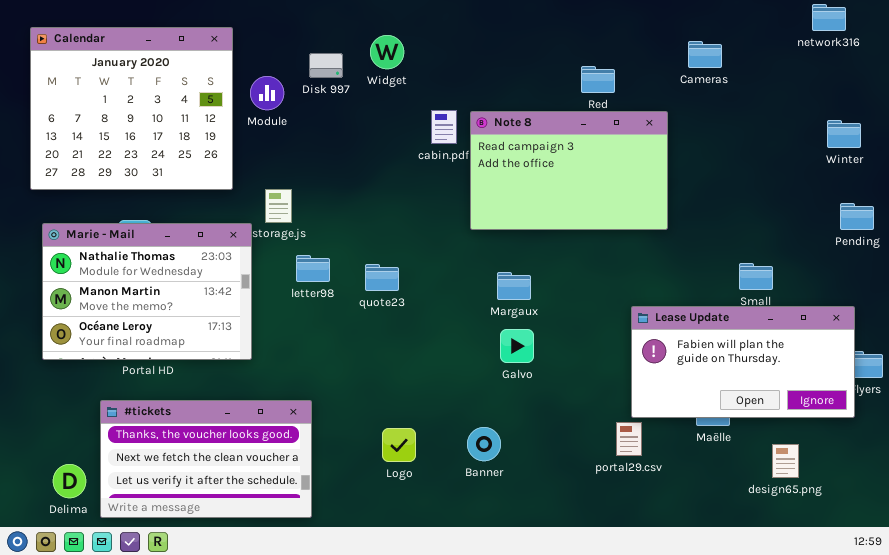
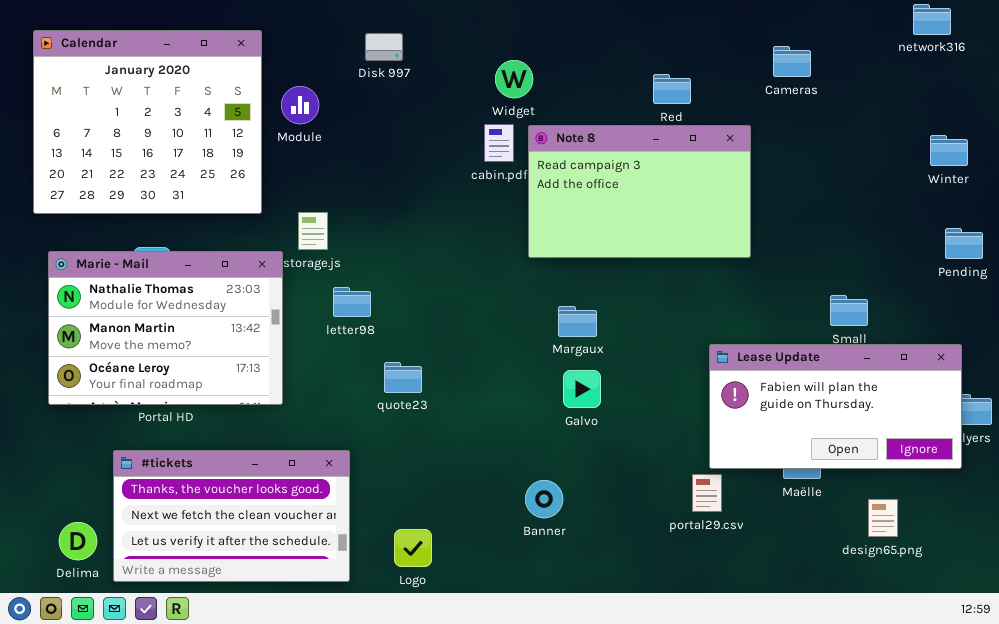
Widget: [370,35,404,69] -> [495,60,533,98], moved
Disk 997: [309,53,343,78] -> [365,33,403,61], moved
quote23: [365,264,399,291] -> [384,362,422,393], moved
Logo: [382,428,416,462] -> [394,529,432,567], moved

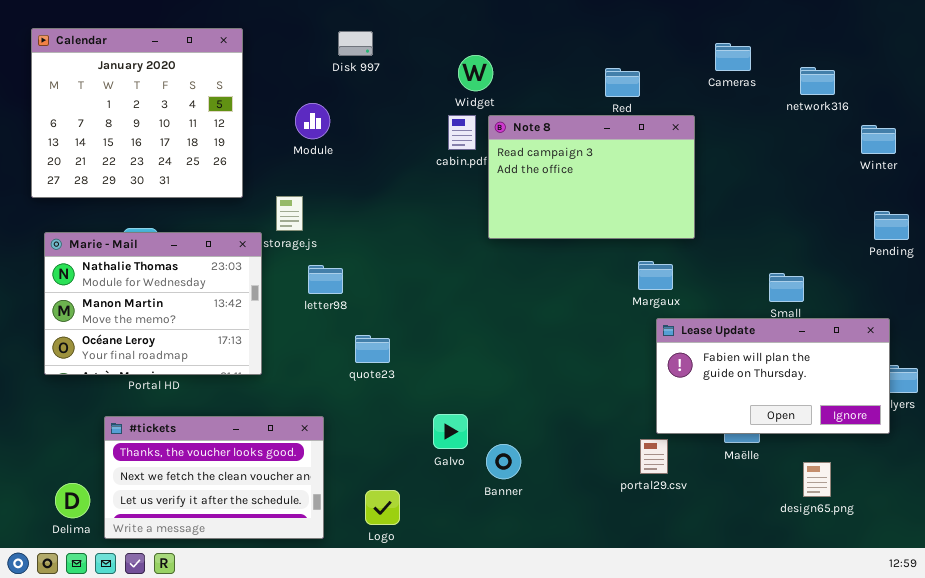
network316: [913,4,951,35] -> [800,67,835,95], moved
Module: [281,86,319,124] -> [295,103,330,139], moved
Margaux: [558,306,597,337] -> [638,261,673,290], moved
Galvo: [563,370,601,408] -> [433,414,468,449], moved

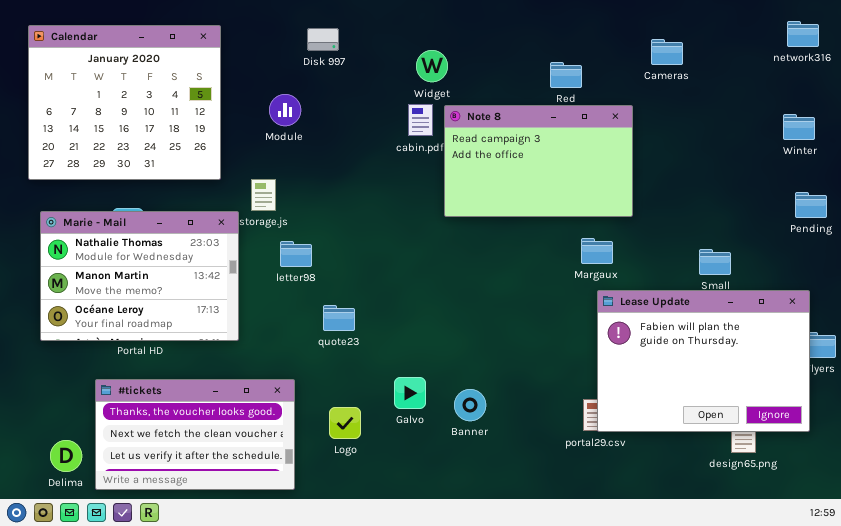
network316: [800,67,835,95] -> [787,21,819,47], moved
Lease Update: [656,318,890,434] -> [597,290,810,432], resized
Banner: [486,444,521,479] -> [454,389,486,421], moved
Logo: [365,490,400,525] -> [329,407,361,439], moved

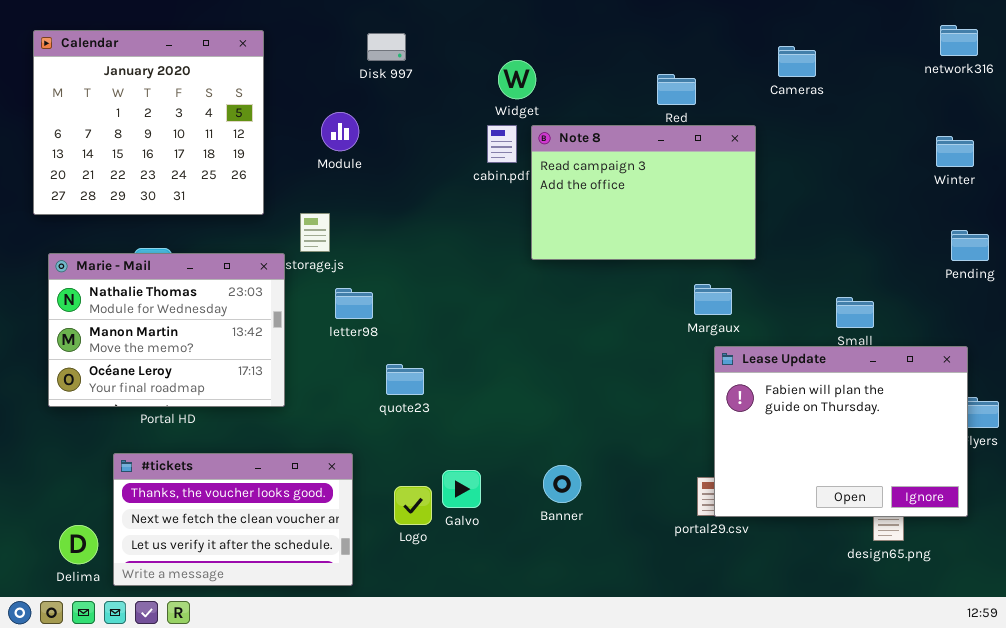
Galvo: [394,377,426,409] -> [442,470,481,508], moved

